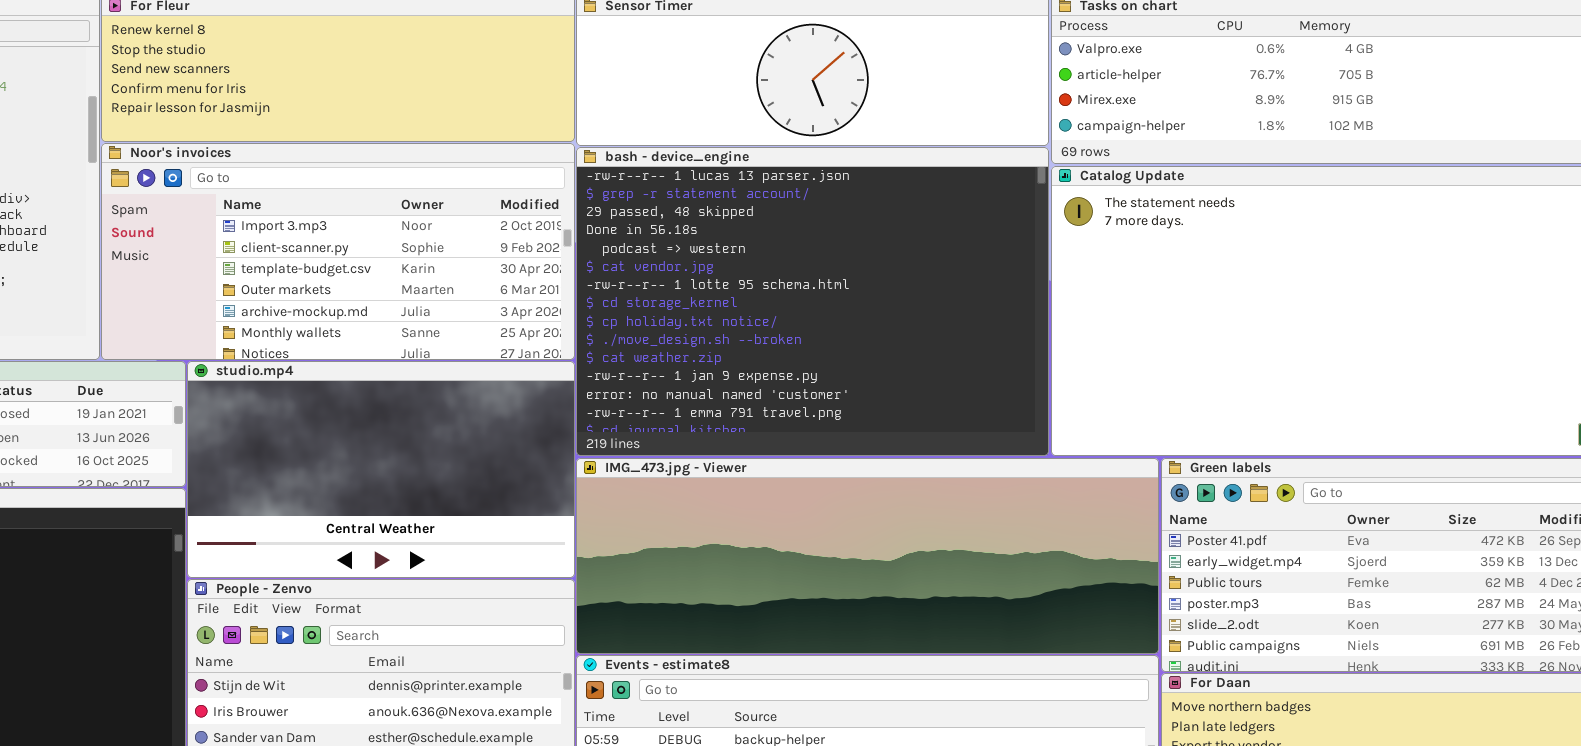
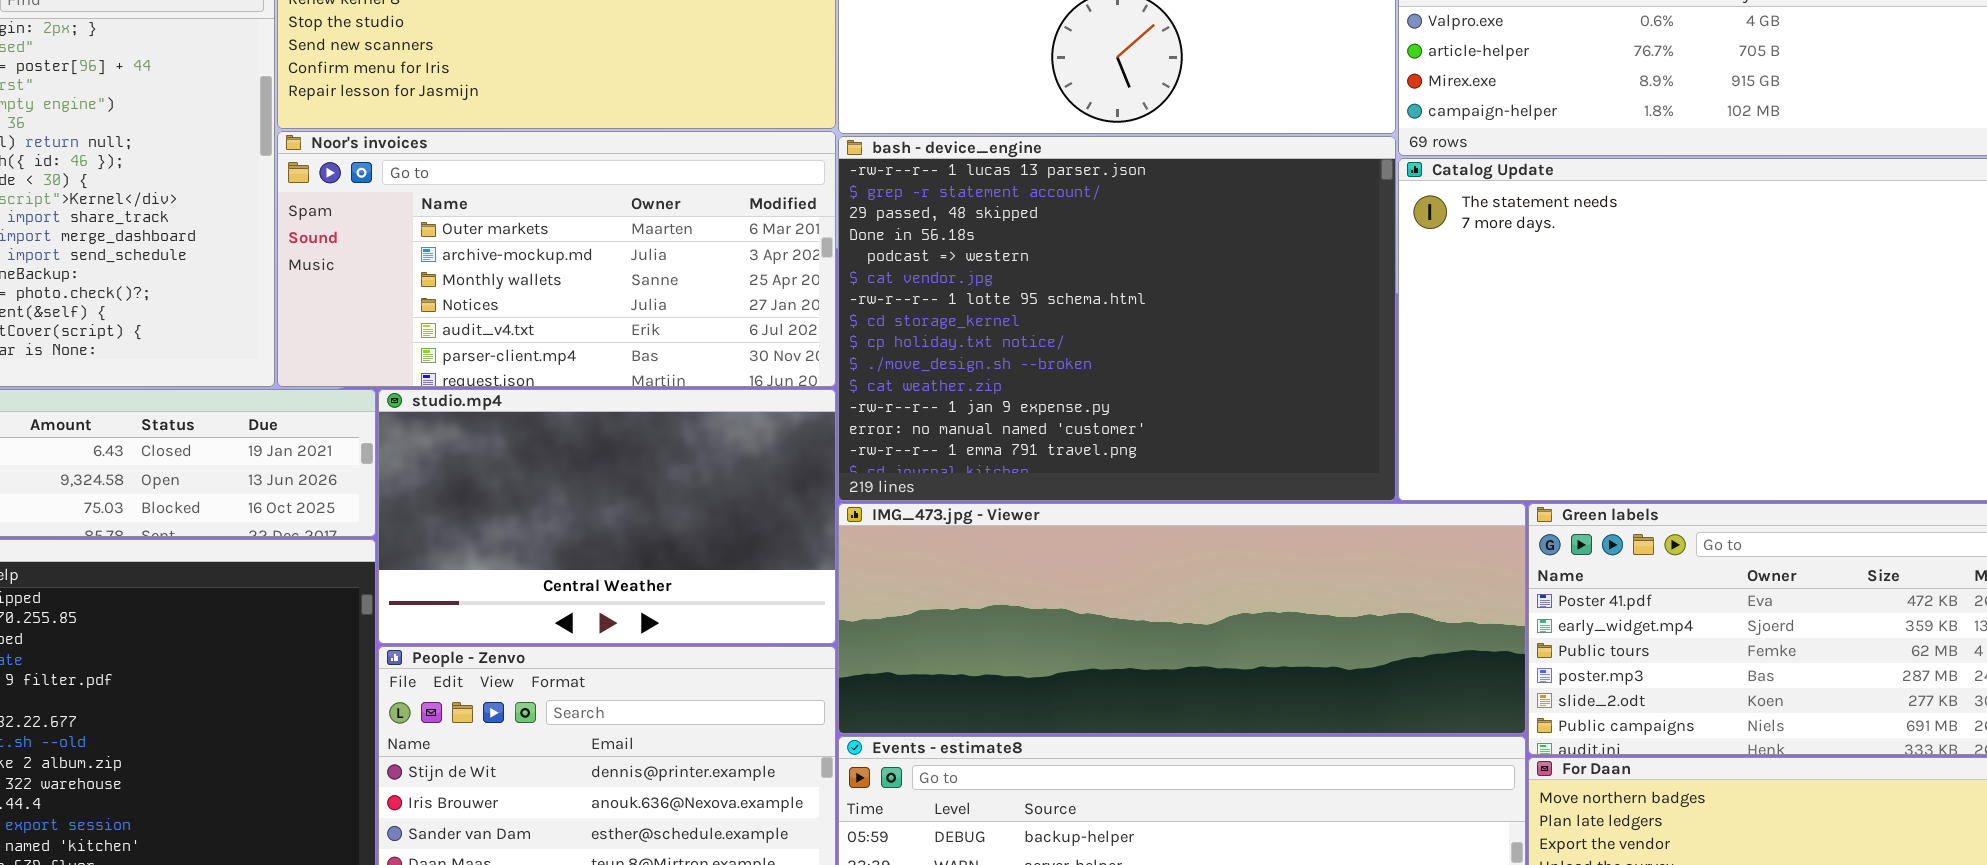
Noor's invoices: [101,143,575,360] -> [277,131,836,387], scrolled down 3 rows

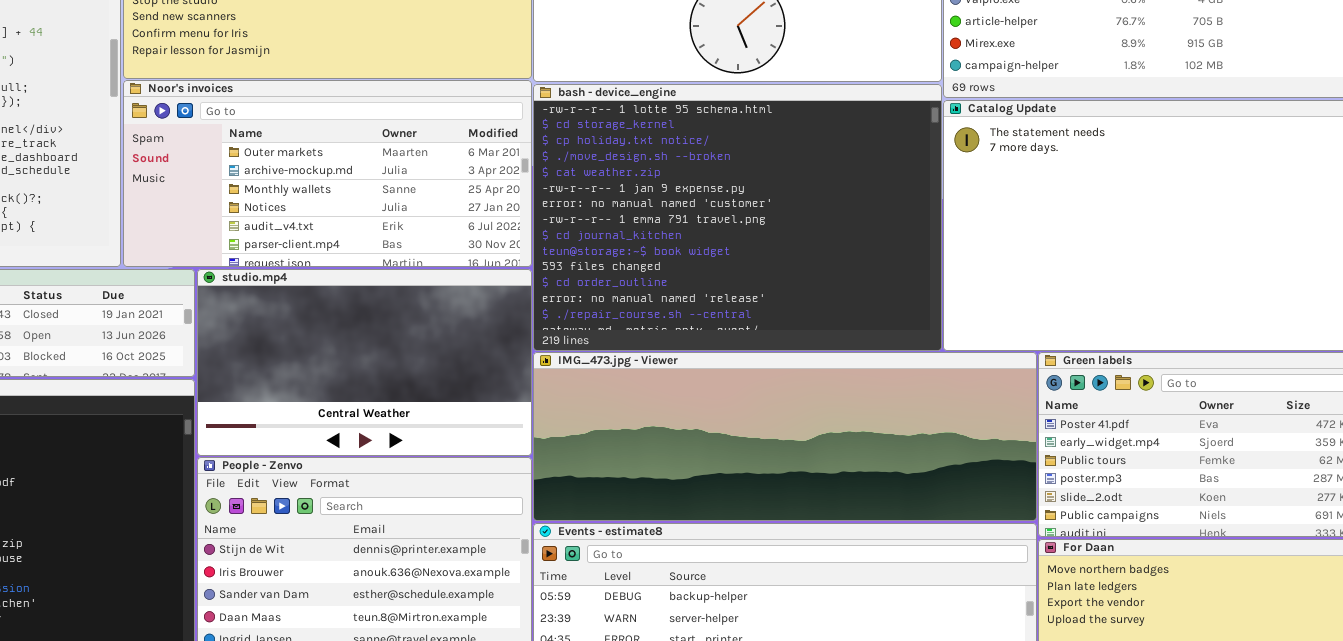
bash - device_engine: [838,136,1396,501] -> [533,84,942,351], scrolled down 6 rows

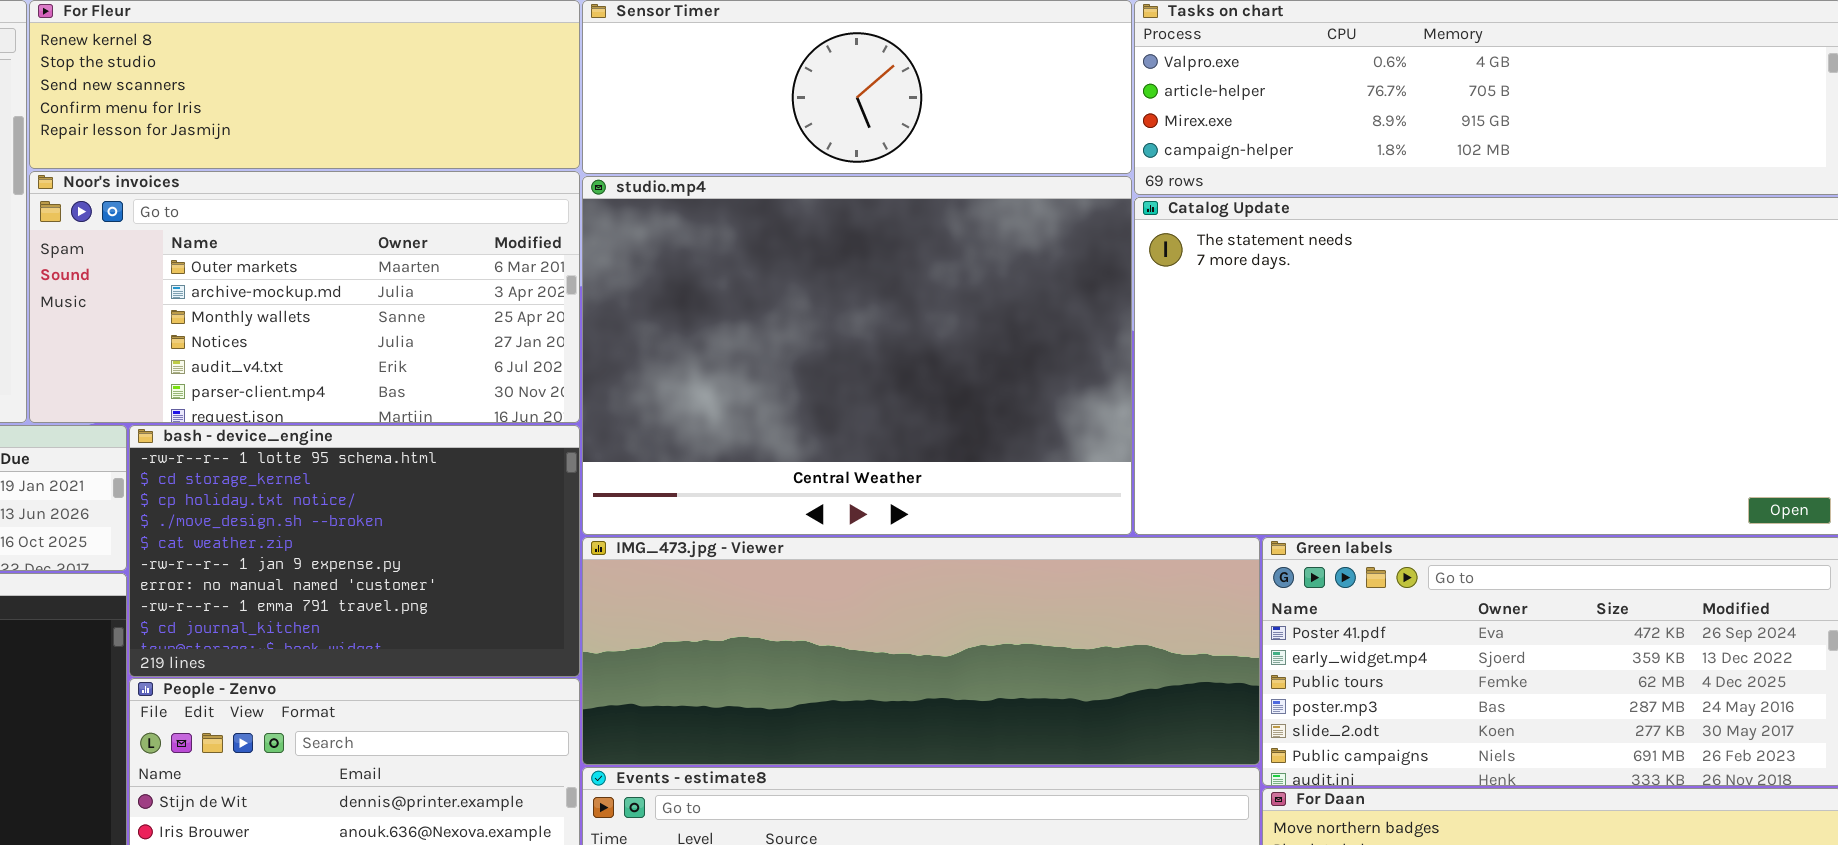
bash - device_engine: [533,84,942,351] -> [129,425,580,677], moved, resized
studio.mp4: [197,269,532,456] -> [582,176,1132,535], moved, resized

